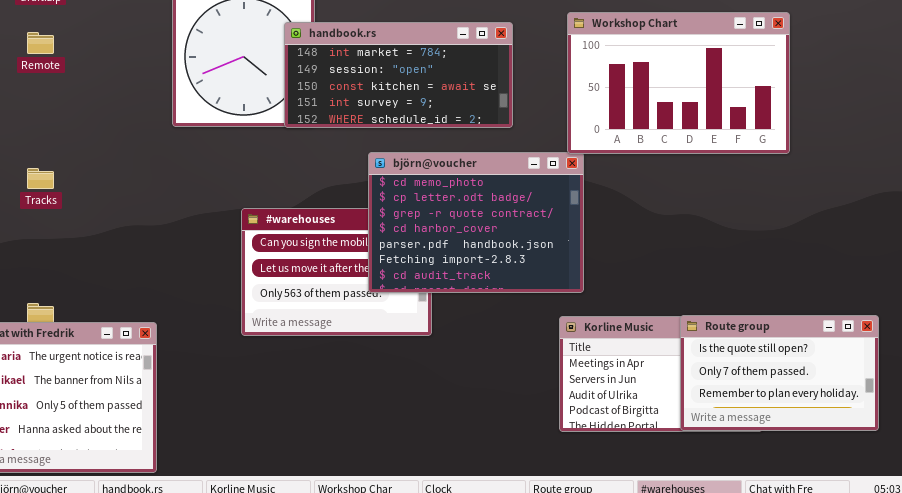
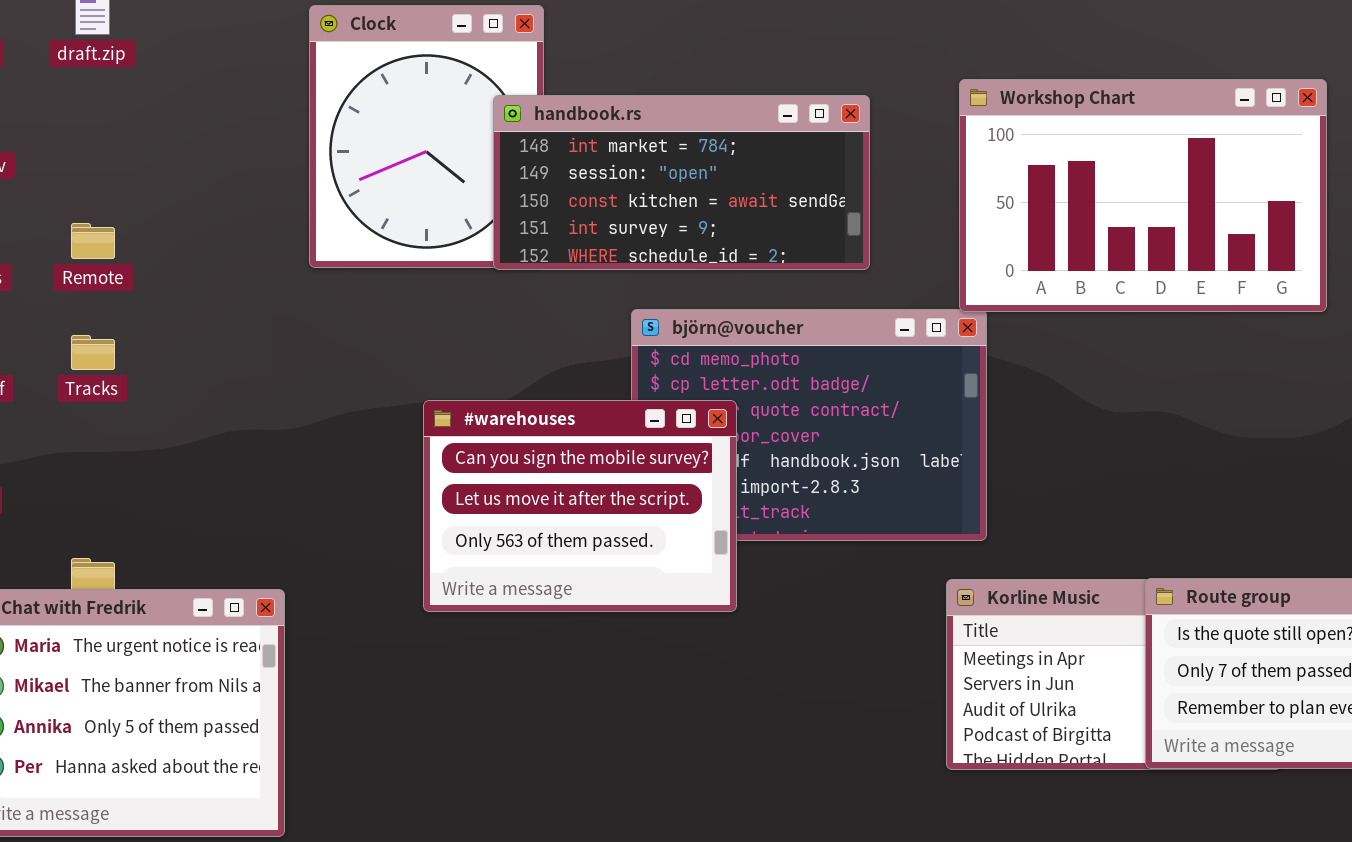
Remote: [27,32,54,54] -> [71,223,115,259], moved
#warehouses: [241,208,432,336] -> [423,400,737,612], raised

